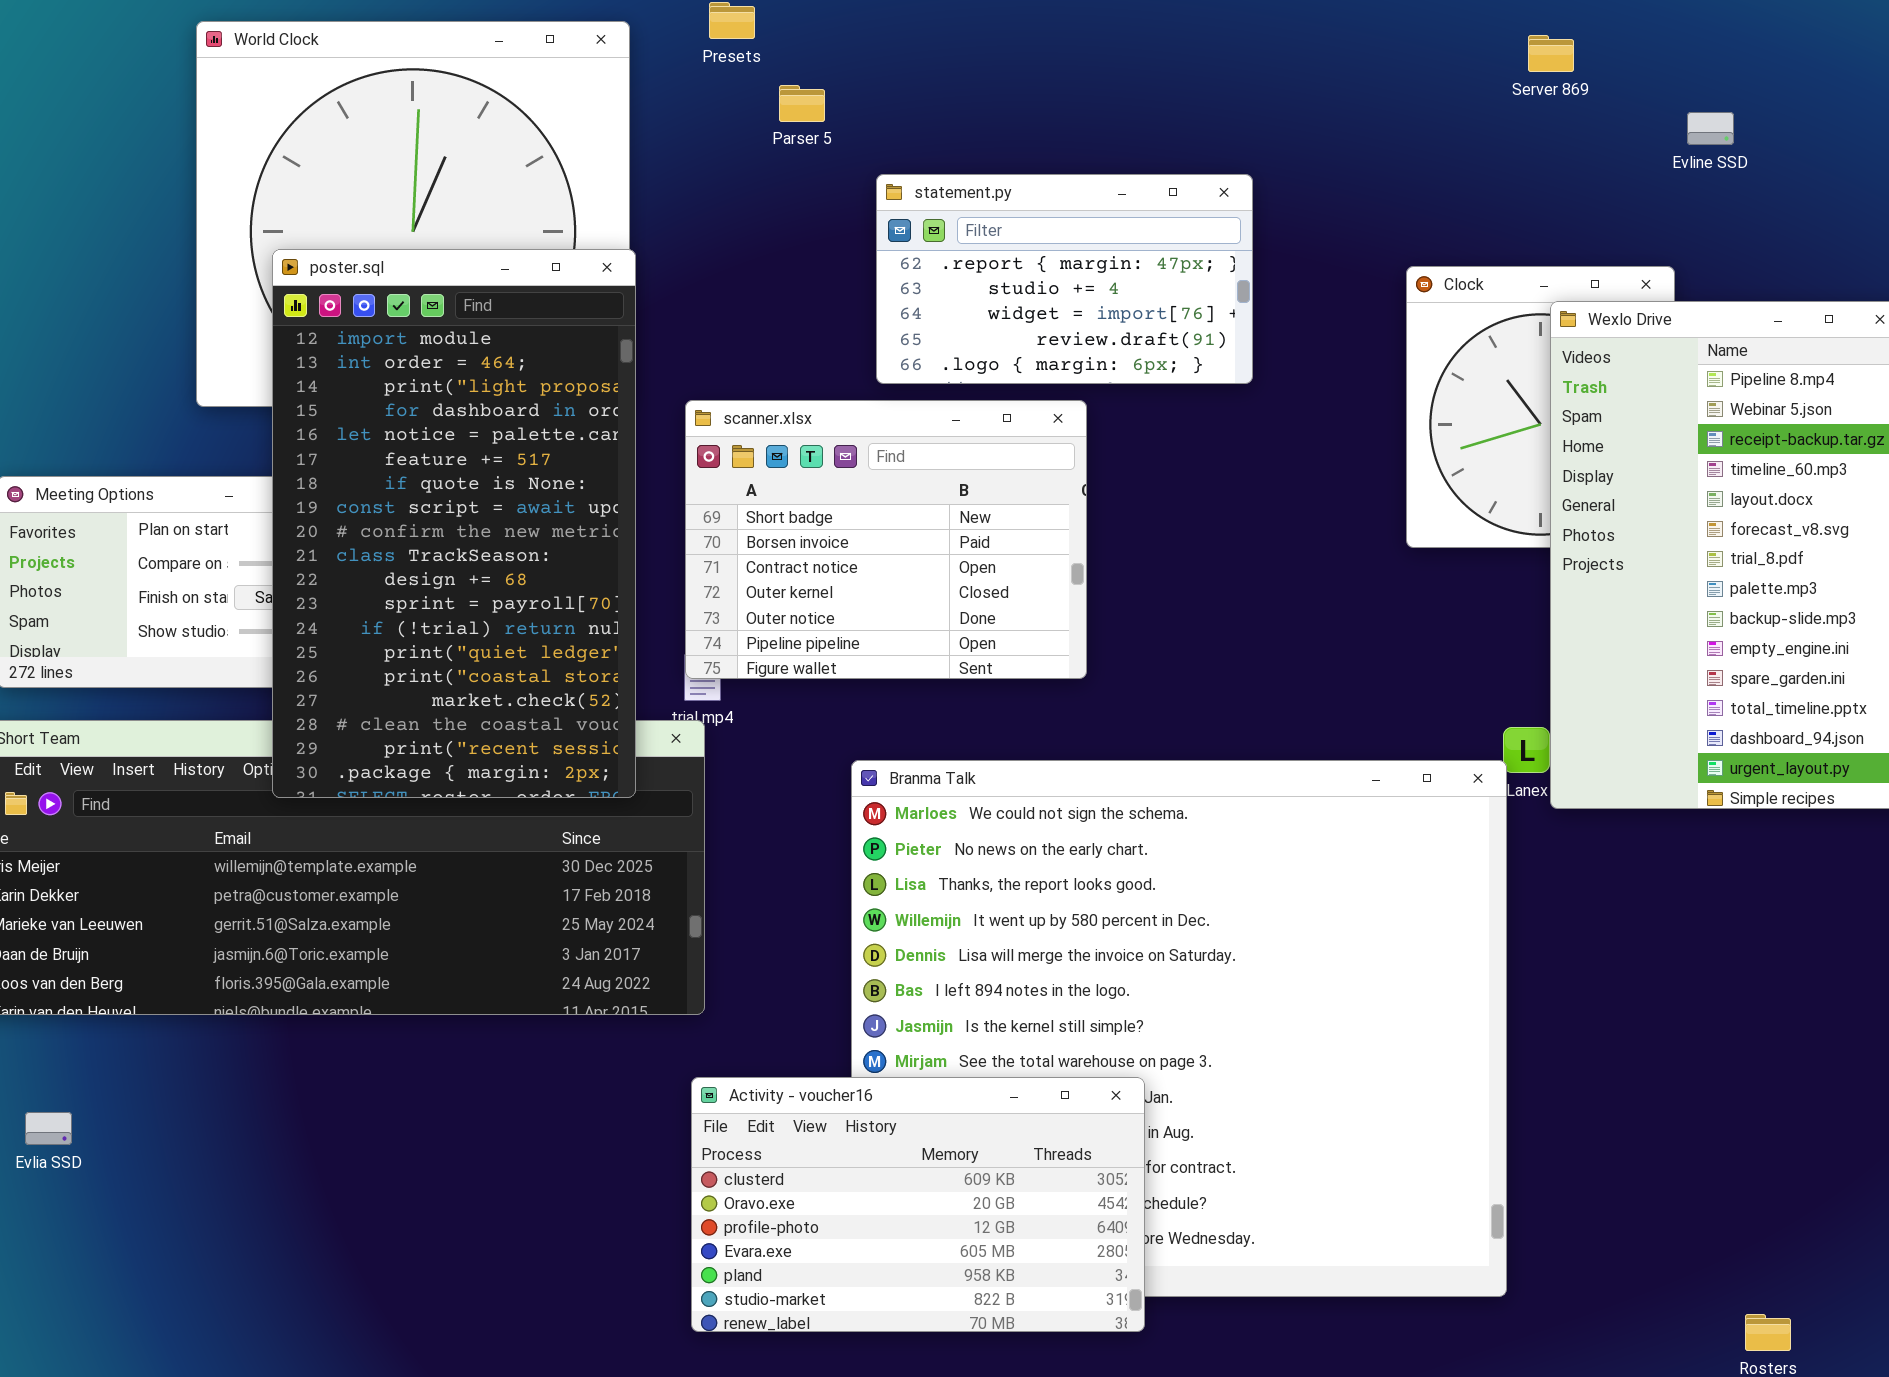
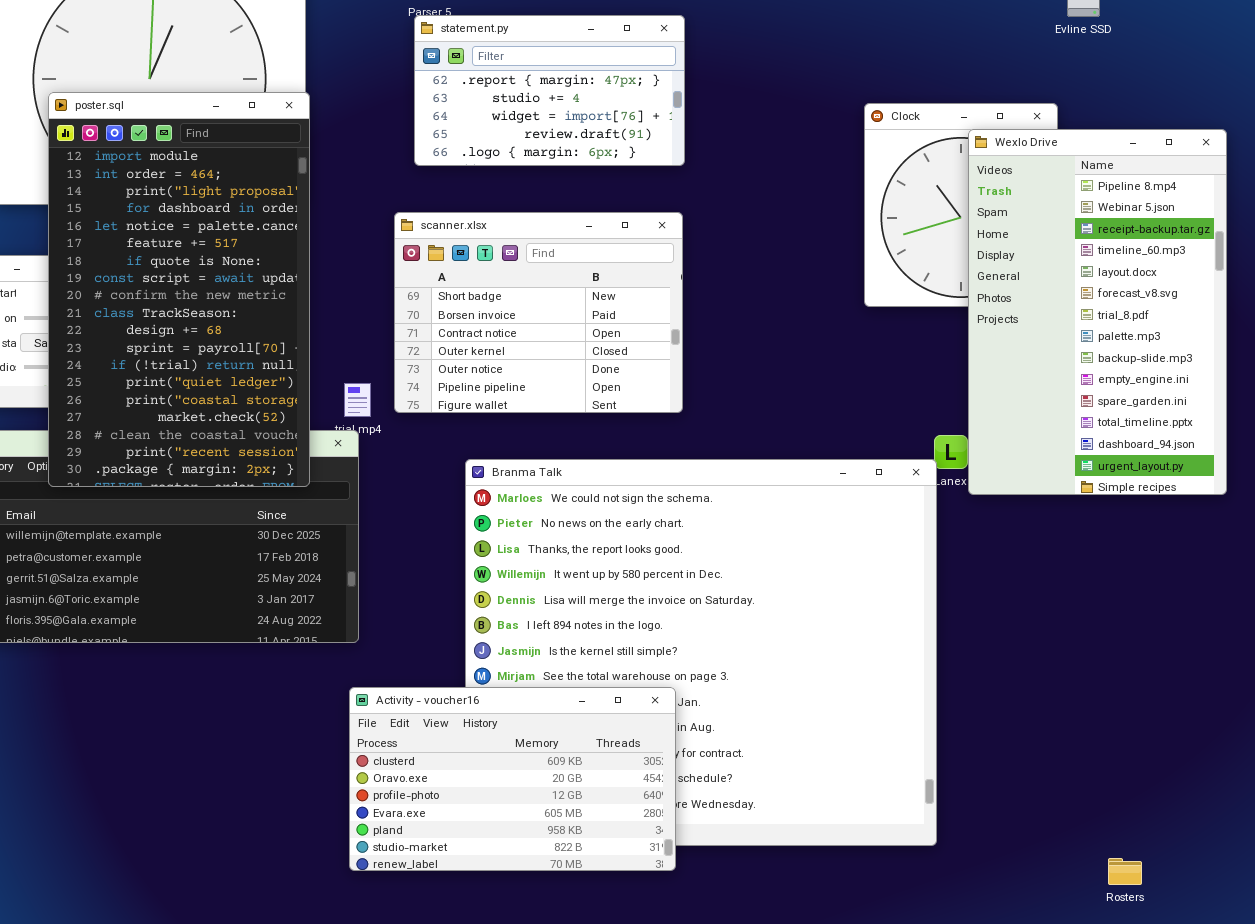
statement.py: [876,174,1253,384] -> [414,15,685,166], moved
scanner.xlsx: [685,400,1087,679] -> [394,212,683,413], moved

